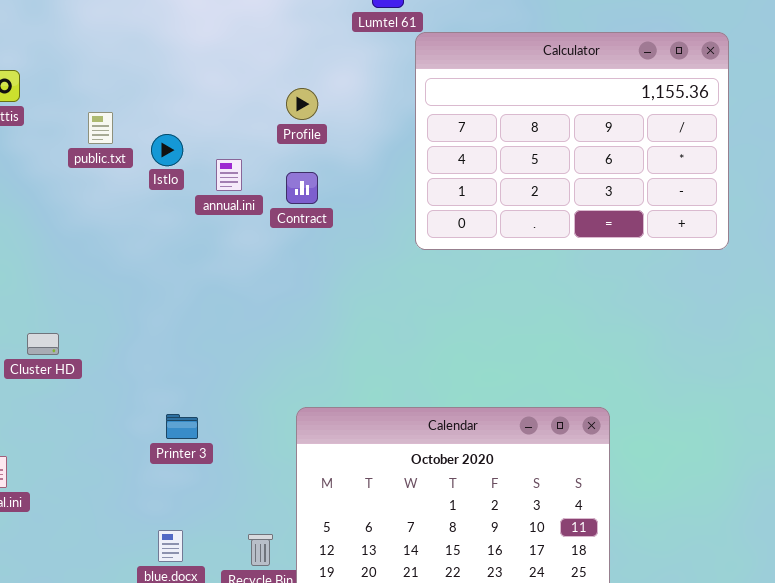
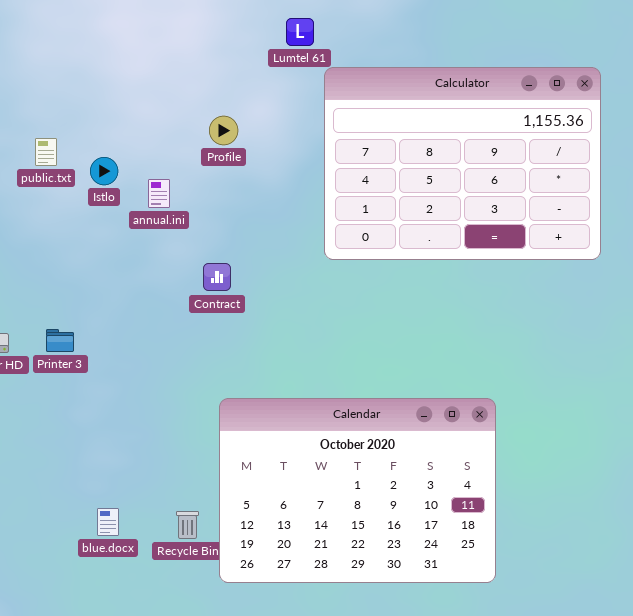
Contract: [286,172,318,204] -> [203,263,231,291], moved
Printer 3: [166,414,198,439] -> [46,329,74,352], moved

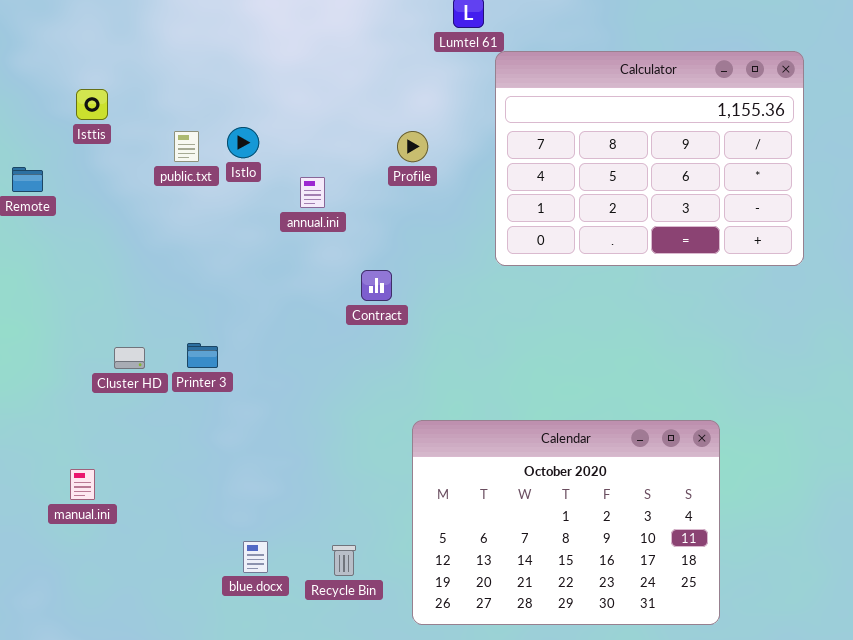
Profile: [209,116,238,145] -> [397,131,428,162], moved
Istlo: [90,157,118,185] -> [227,127,259,158], moved
Calendar: [219,398,496,583] -> [412,420,720,625], moved

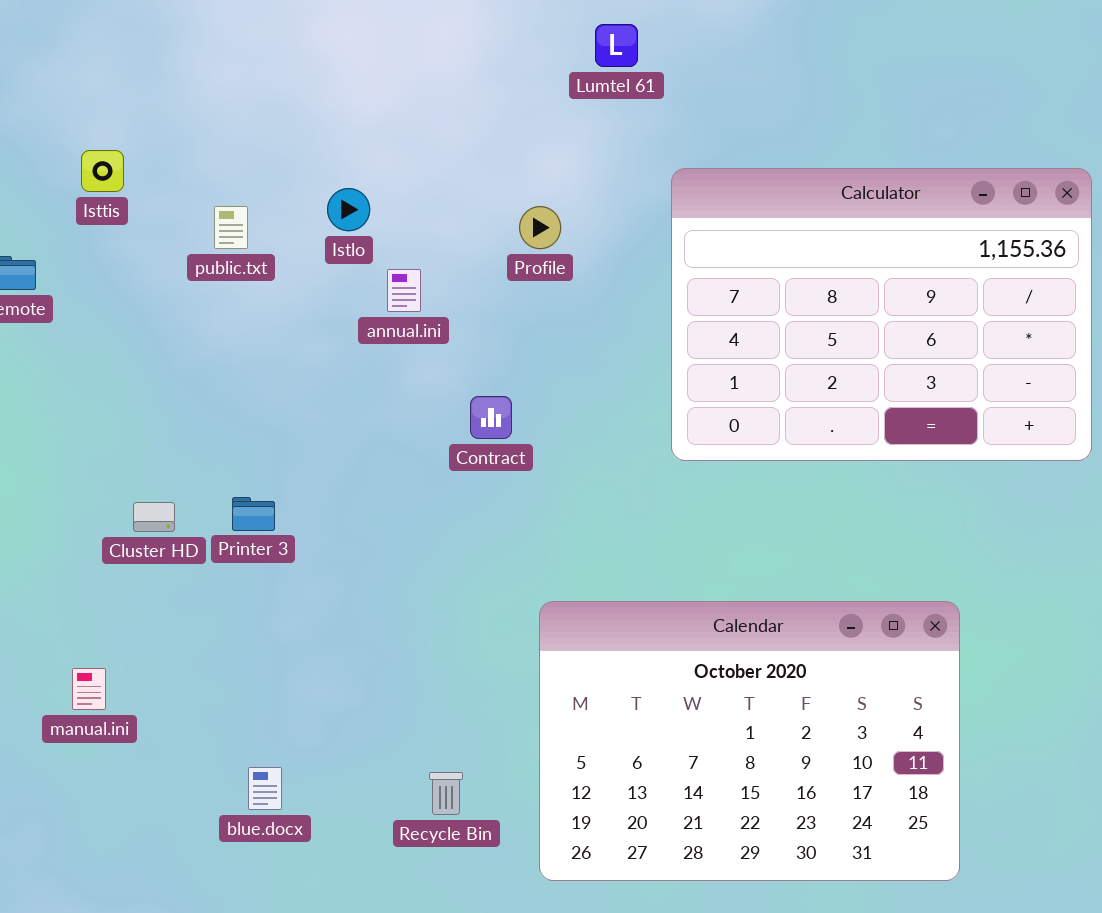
Calculator: [495,51,804,266] -> [671,168,1092,461], moved
Istlo: [227,127,259,158] -> [327,188,370,231], moved
blue.docx: [243,541,268,573] -> [248,767,282,810], moved

